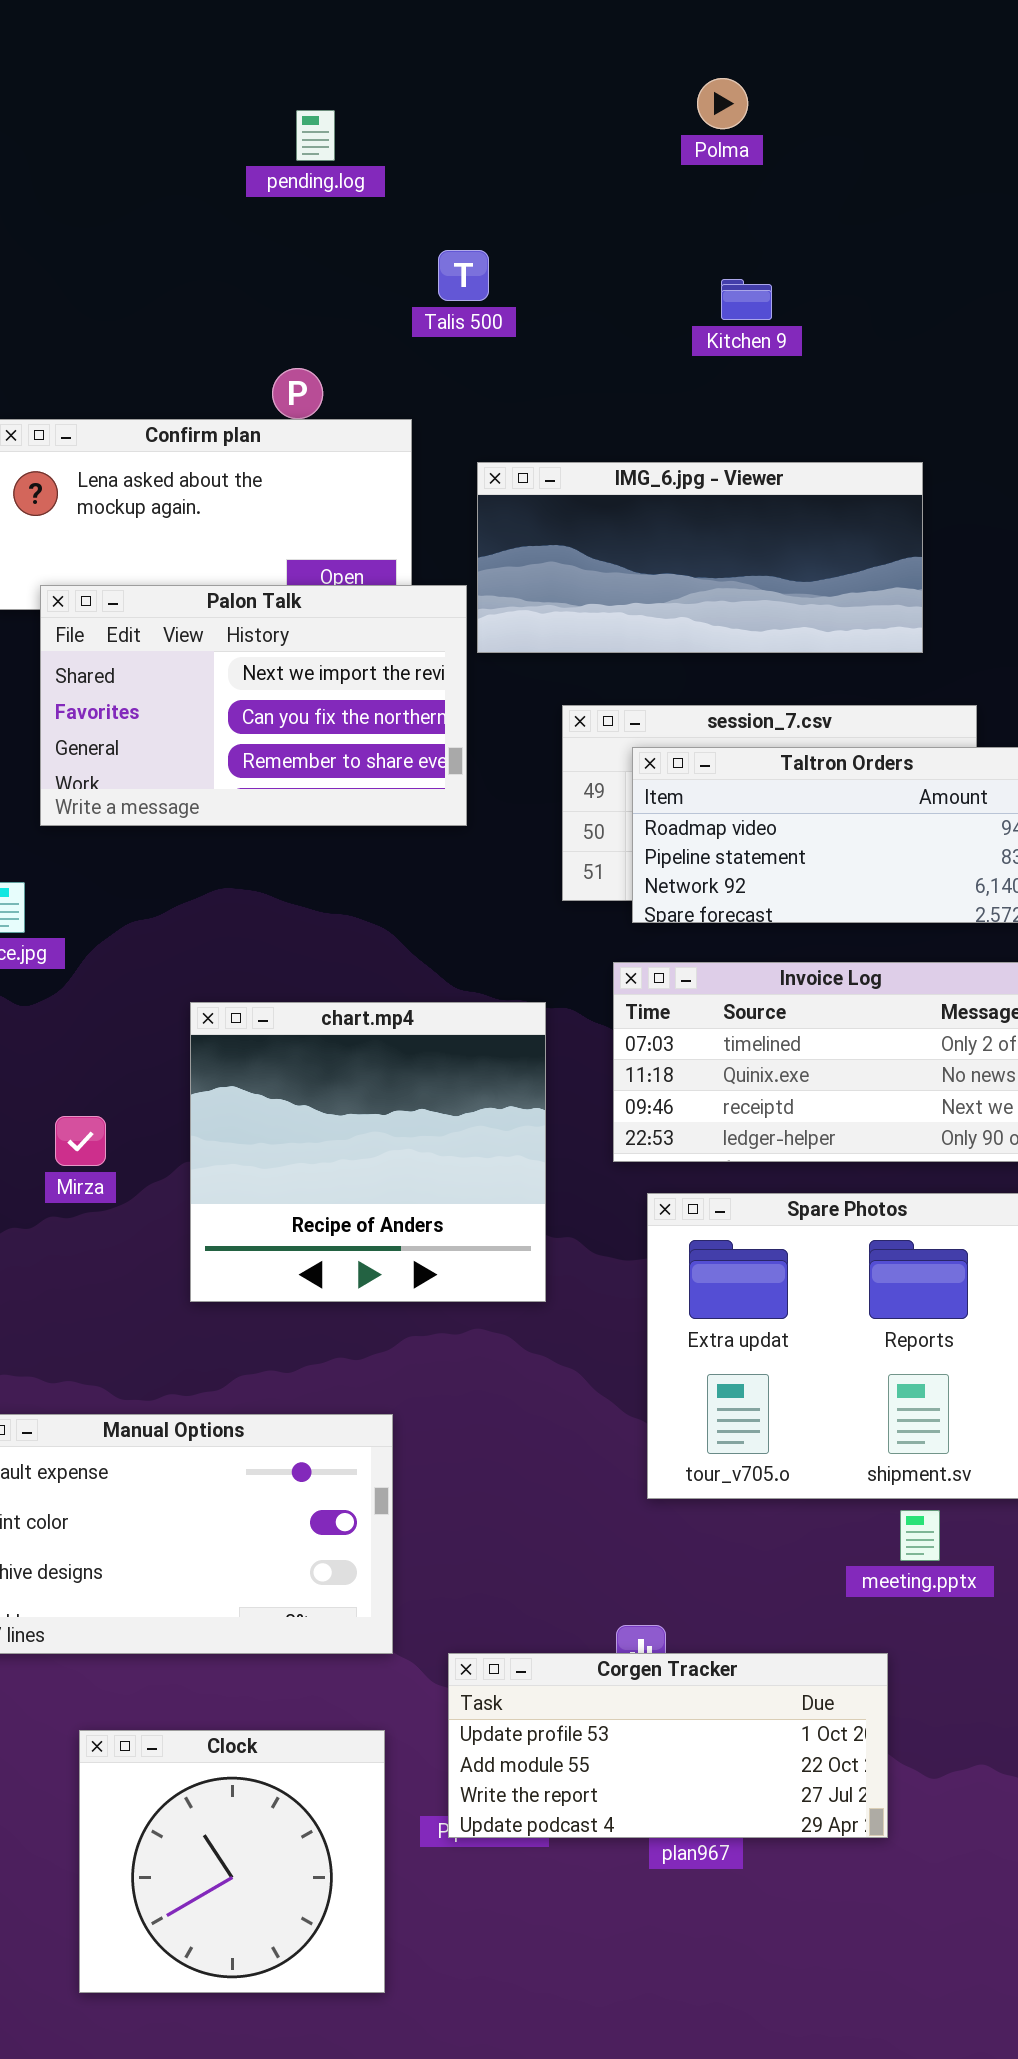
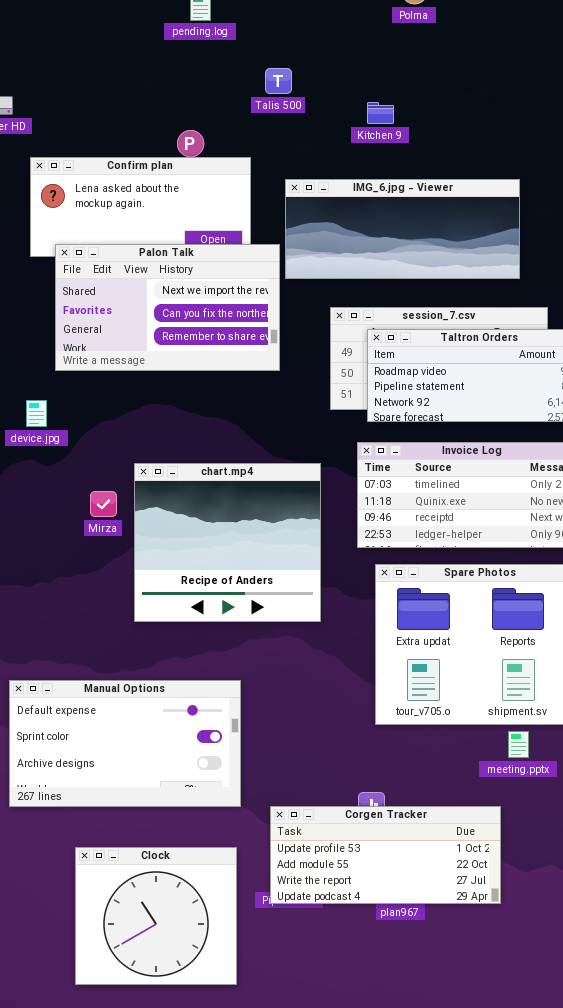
Kitchen 9: [721,279,772,320] -> [367,102,394,124], moved
Mirza: [55,1116,106,1166] -> [90,491,117,517], moved

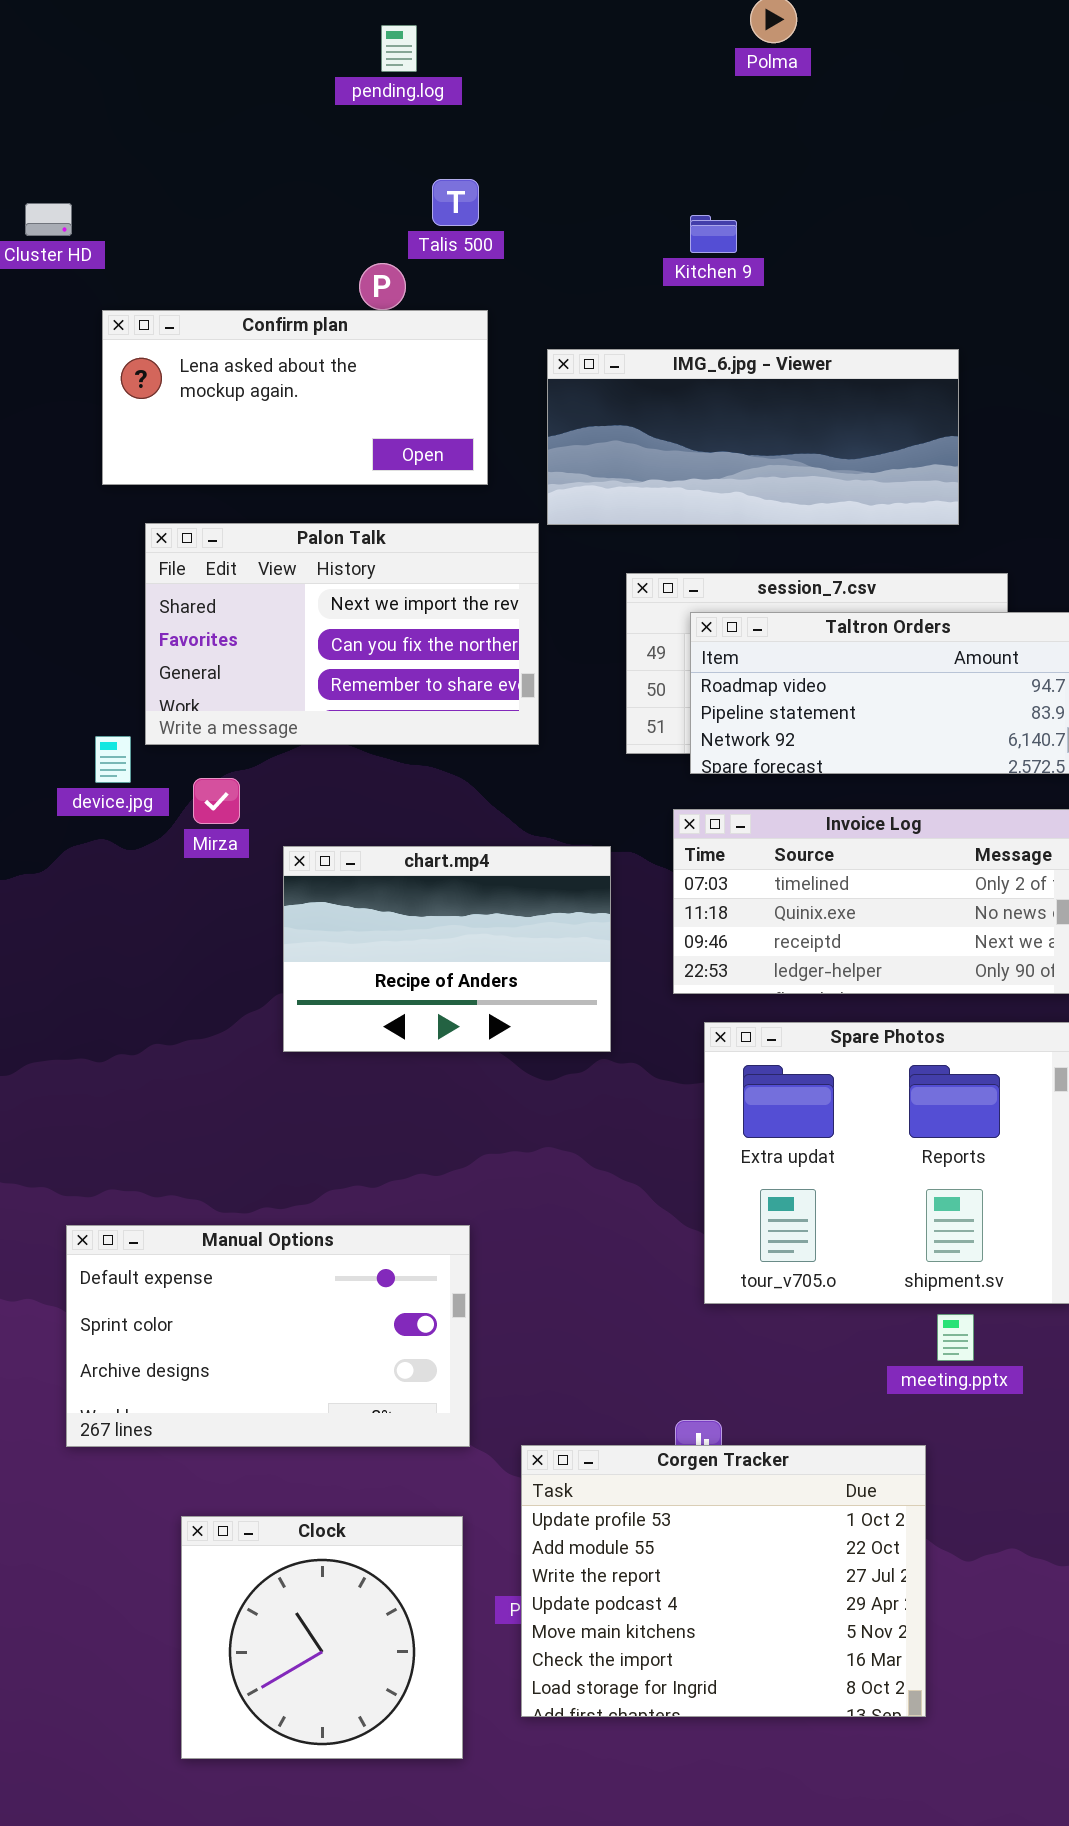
Talis 500: [265,68,292,94] -> [432,179,479,226], moved
Palon Talk: [55,244,280,371] -> [145,523,539,745], moved
chart.mp4: [134,463,321,622] -> [283,846,611,1052], resized
Mirza: [90,491,117,517] -> [193,778,240,824], moved
Corgen Tracker: [270,806,501,904] -> [521,1445,926,1717], resized

